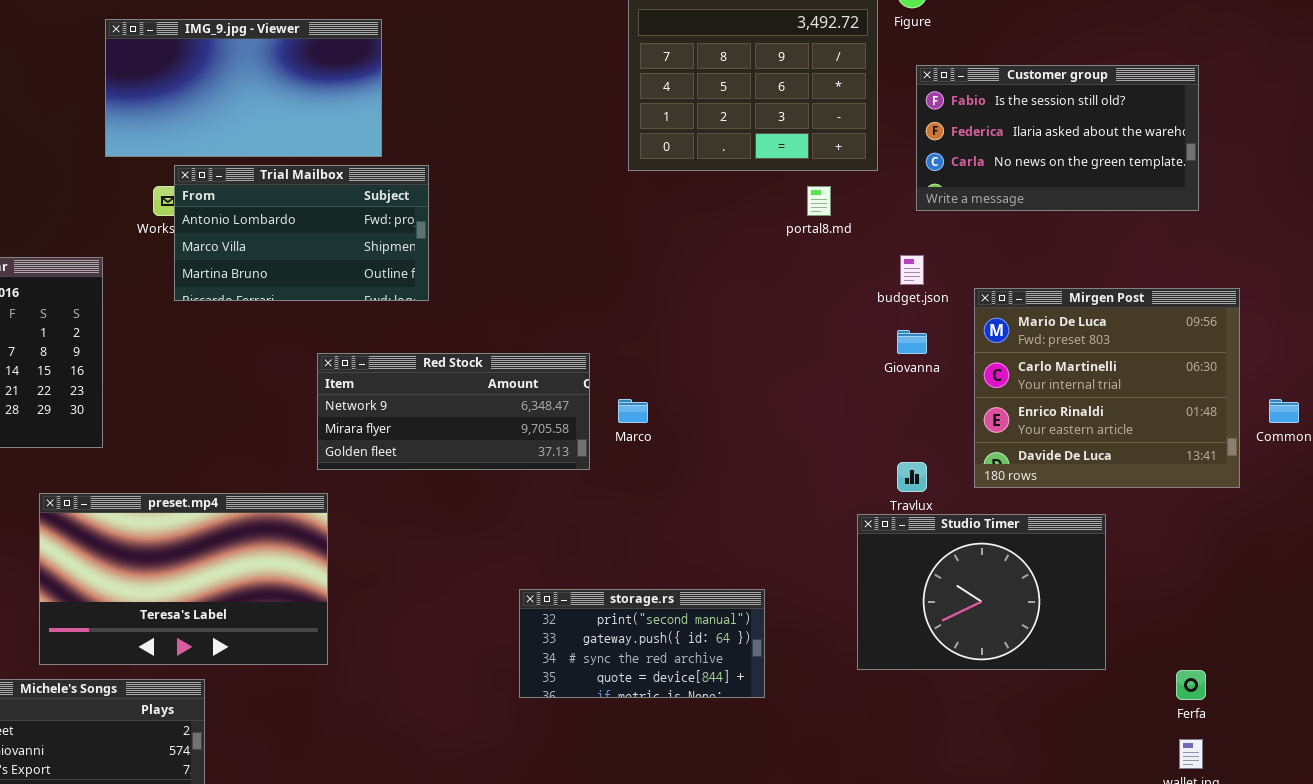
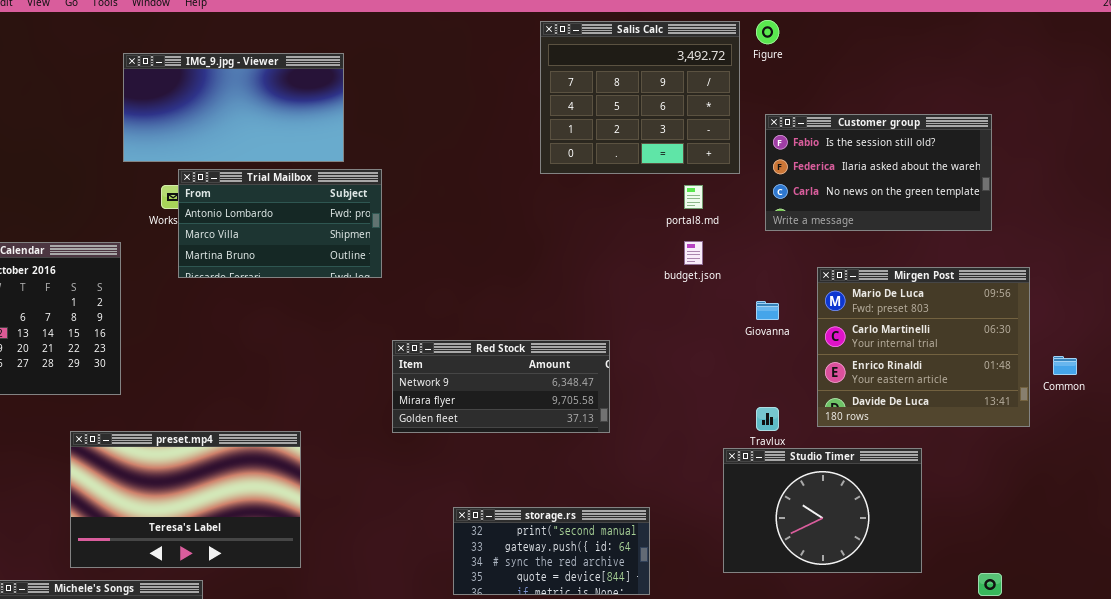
Customer group: [916,65,1199,211] -> [765,114,992,231], moved
budget.json: [900,255,924,285] -> [684,241,703,265], moved
Red Stock: [317,353,590,470] -> [392,340,610,433], moved

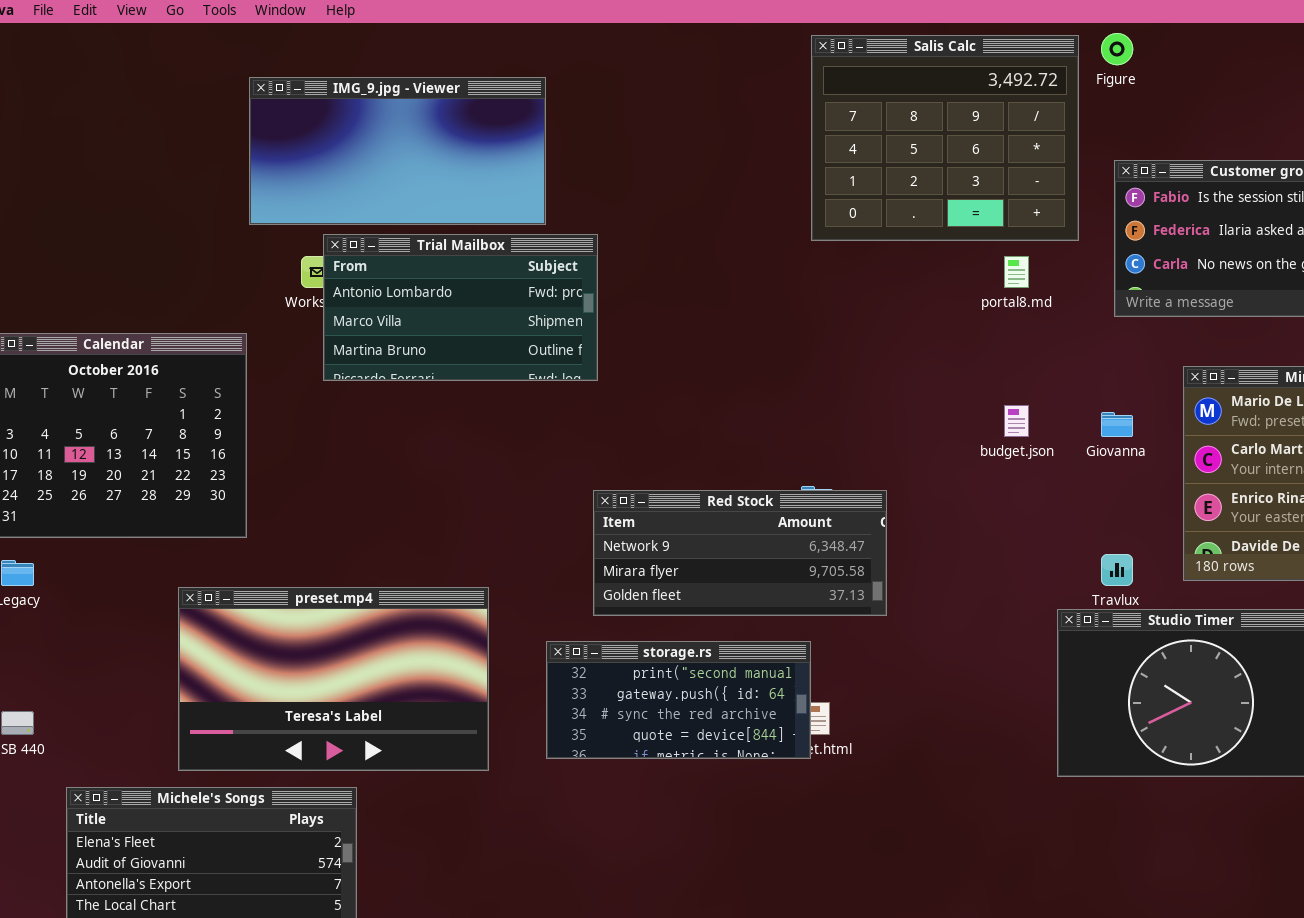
budget.json: [684,241,703,265] -> [1004,405,1029,437], moved
Red Stock: [392,340,610,433] -> [593,490,887,616], moved
storage.rs: [453,507,650,595] -> [546,641,811,759], moved

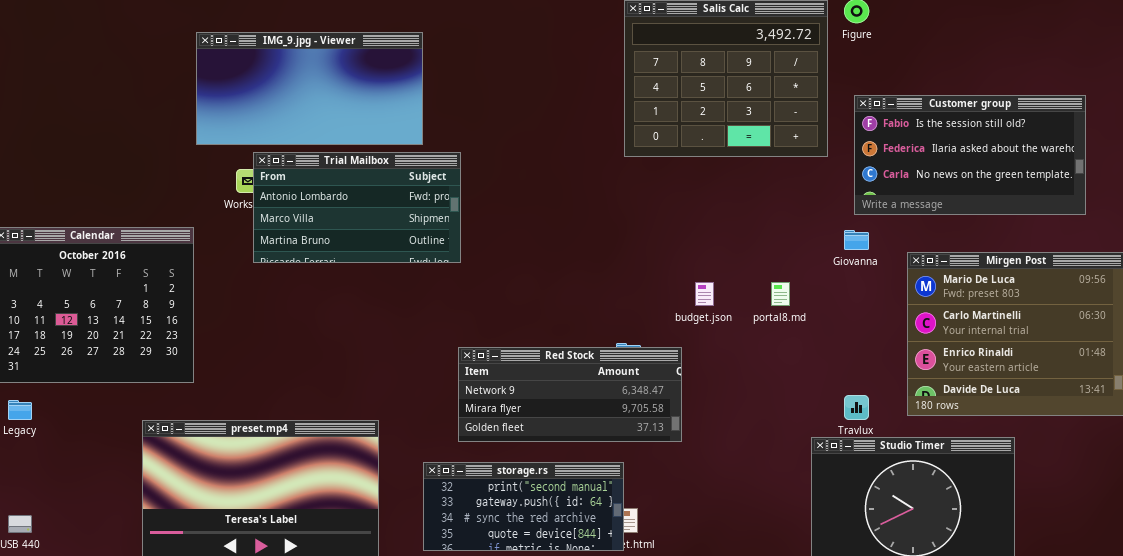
portal8.md: [1004,256,1029,288] -> [771,282,790,306], moved
budget.json: [1004,405,1029,437] -> [695,282,714,306], moved
Giovanna: [1101,412,1133,437] -> [844,230,869,250], moved

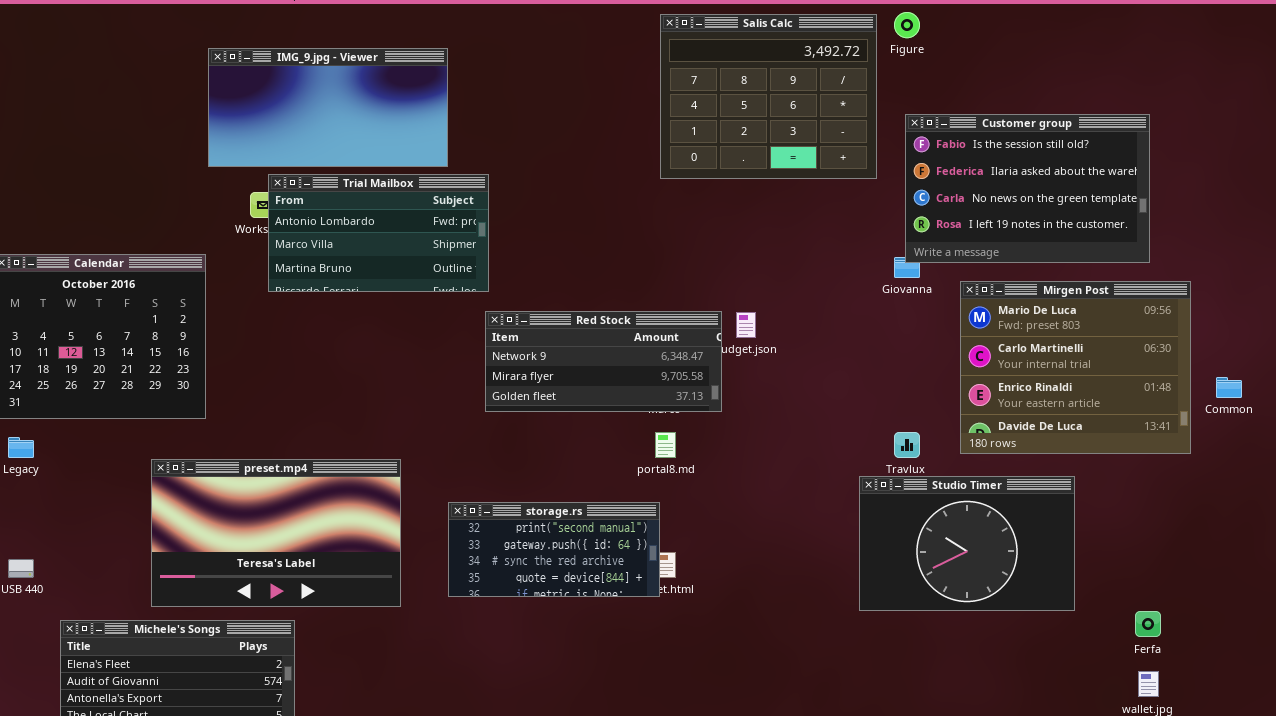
Customer group: [854,95,1086,215] -> [905,114,1150,263], resized
portal8.md: [771,282,790,306] -> [655,432,676,458], moved
Red Stock: [458,347,682,442] -> [485,311,722,412], moved

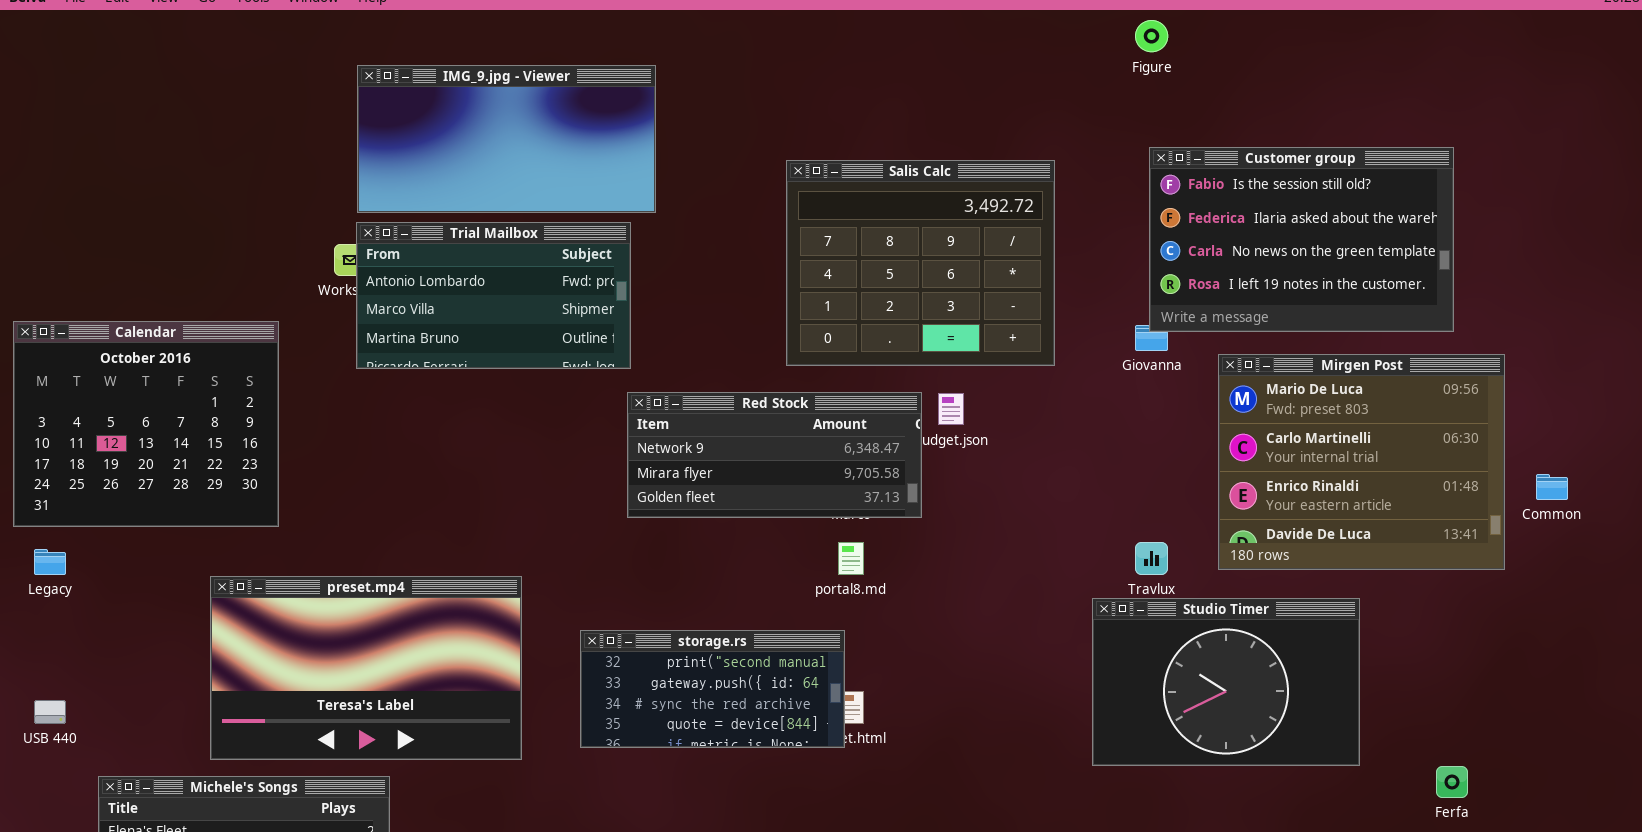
Salis Calc: [660,14,877,179] -> [786,160,1055,366], moved
IMG_9.jpg - Viewer: [208,48,448,167] -> [357,65,656,213], moved

